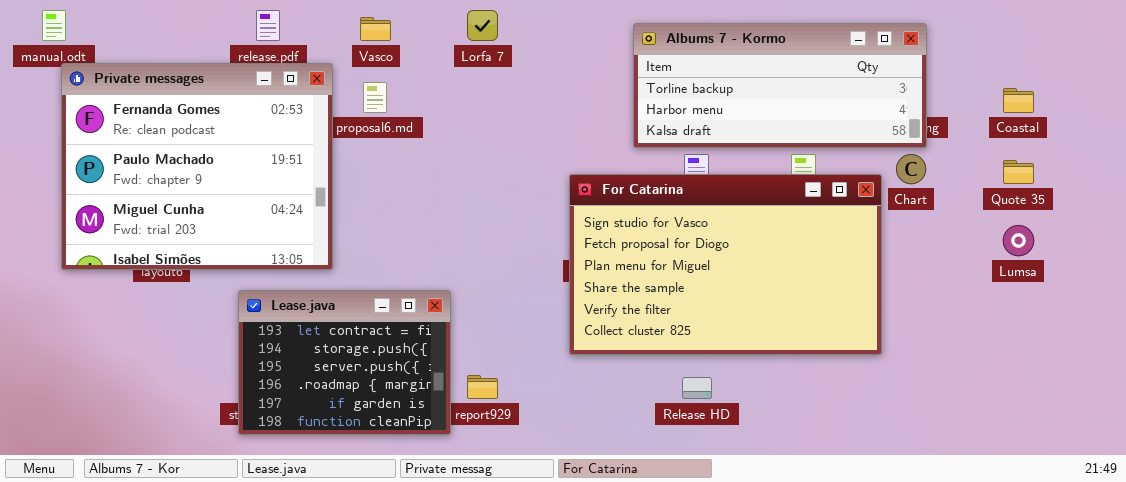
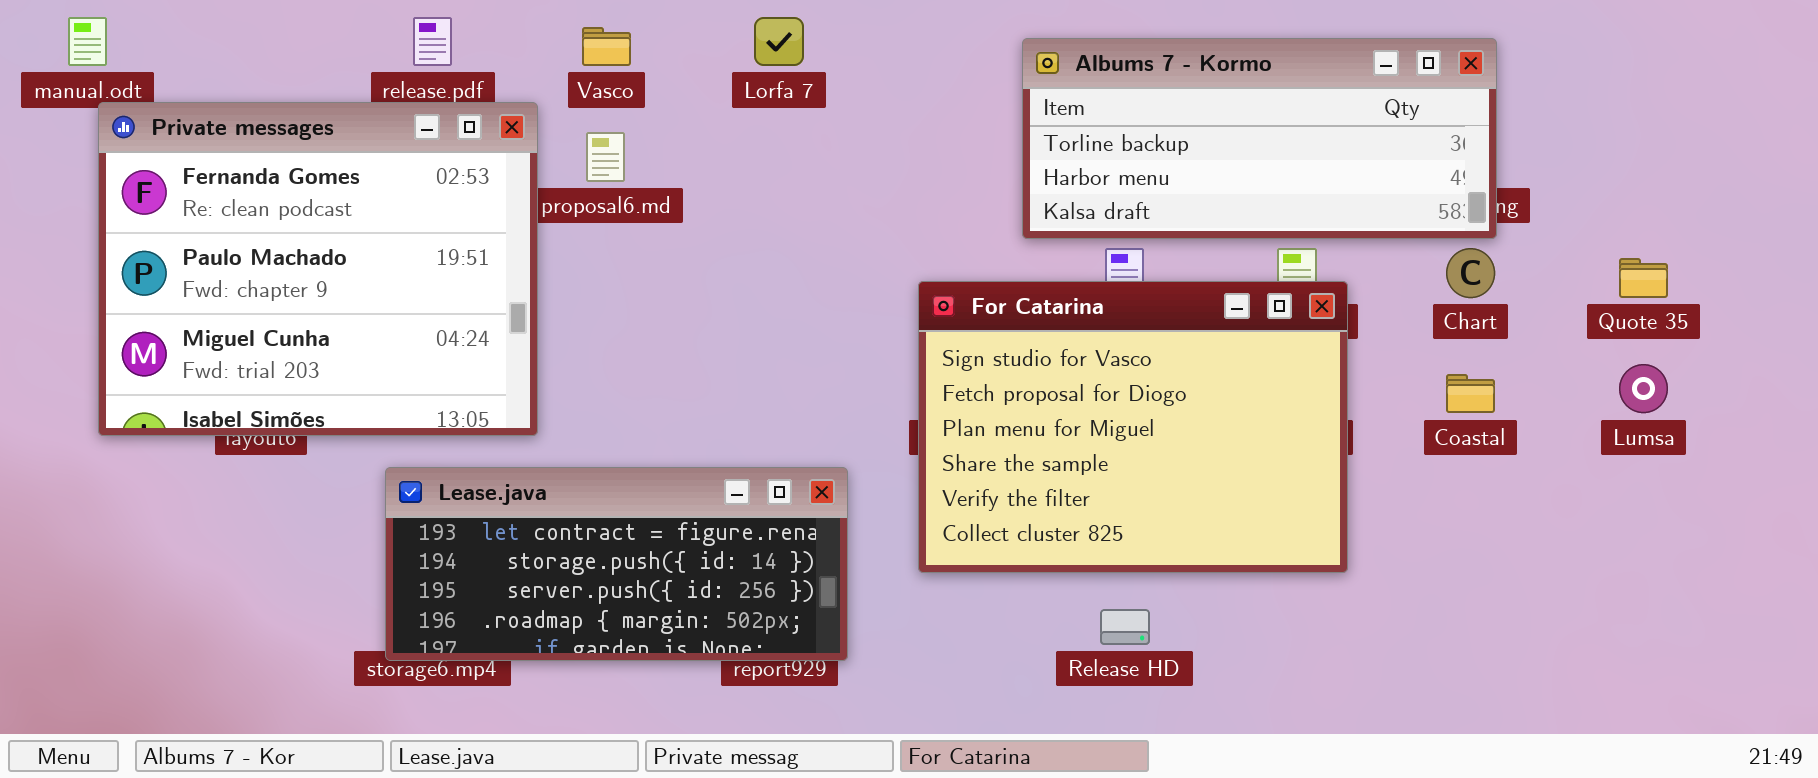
Coastal: [1003,88,1034,113] -> [1446,374,1495,413], moved
For Catarina: [569,174,882,355] -> [918,281,1348,573], resized
Lease.java: [238,290,451,435] -> [385,467,848,661], resized

